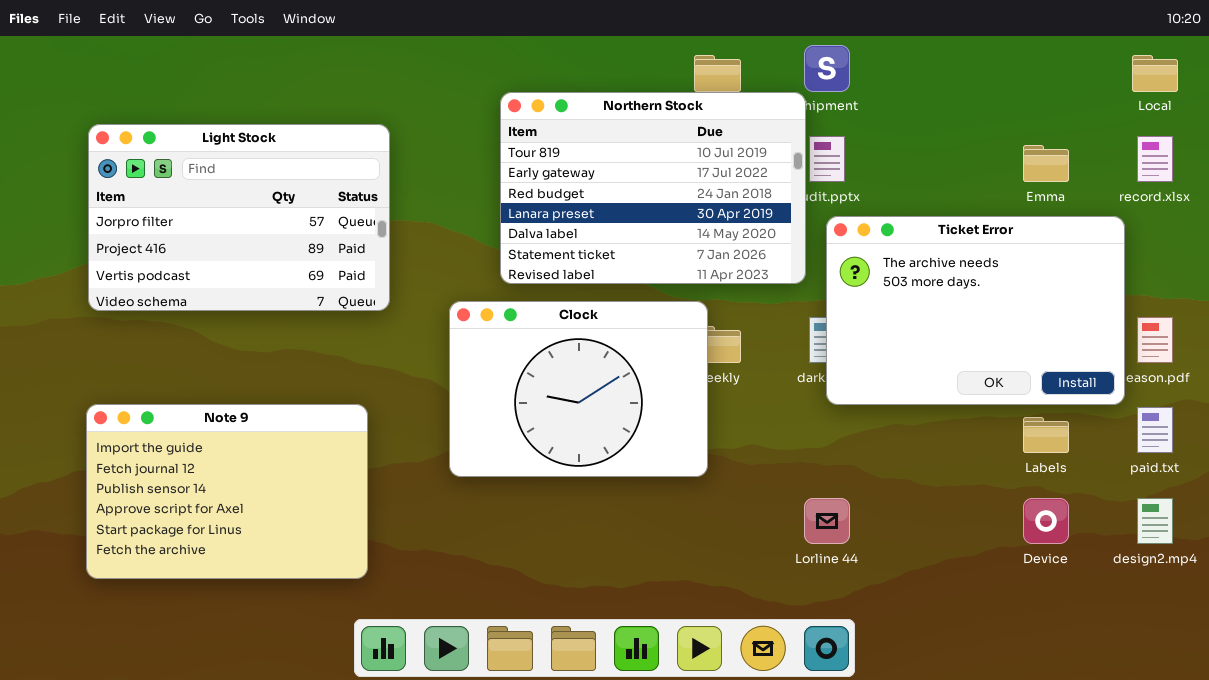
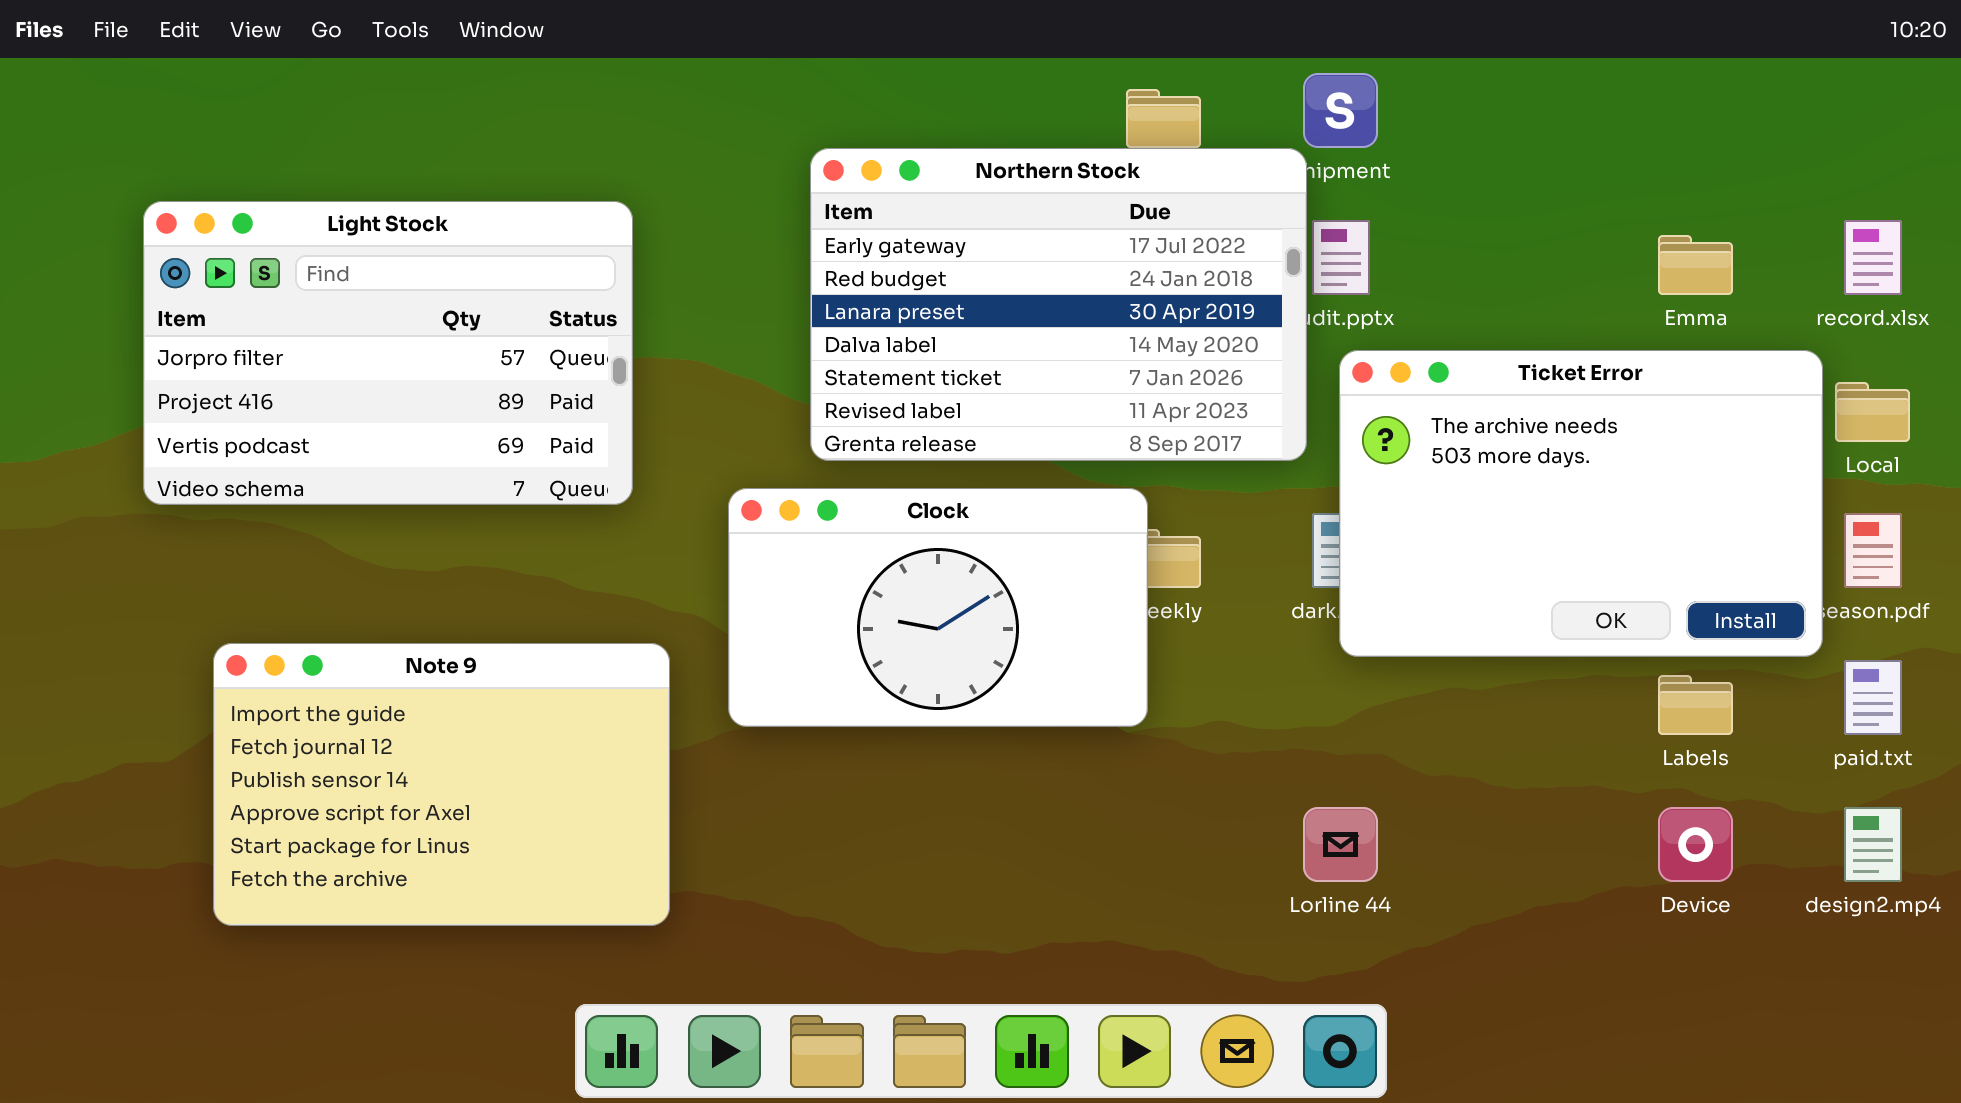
Local: [1132,55,1178,92] -> [1835,382,1910,442], moved
Northern Stock: [500,92,806,284] -> [810,148,1307,461], scrolled down 1 row
Clock: [449,301,708,477] -> [728,488,1148,727], resized
Note 9: [86,404,368,579] -> [213,643,670,926], moved

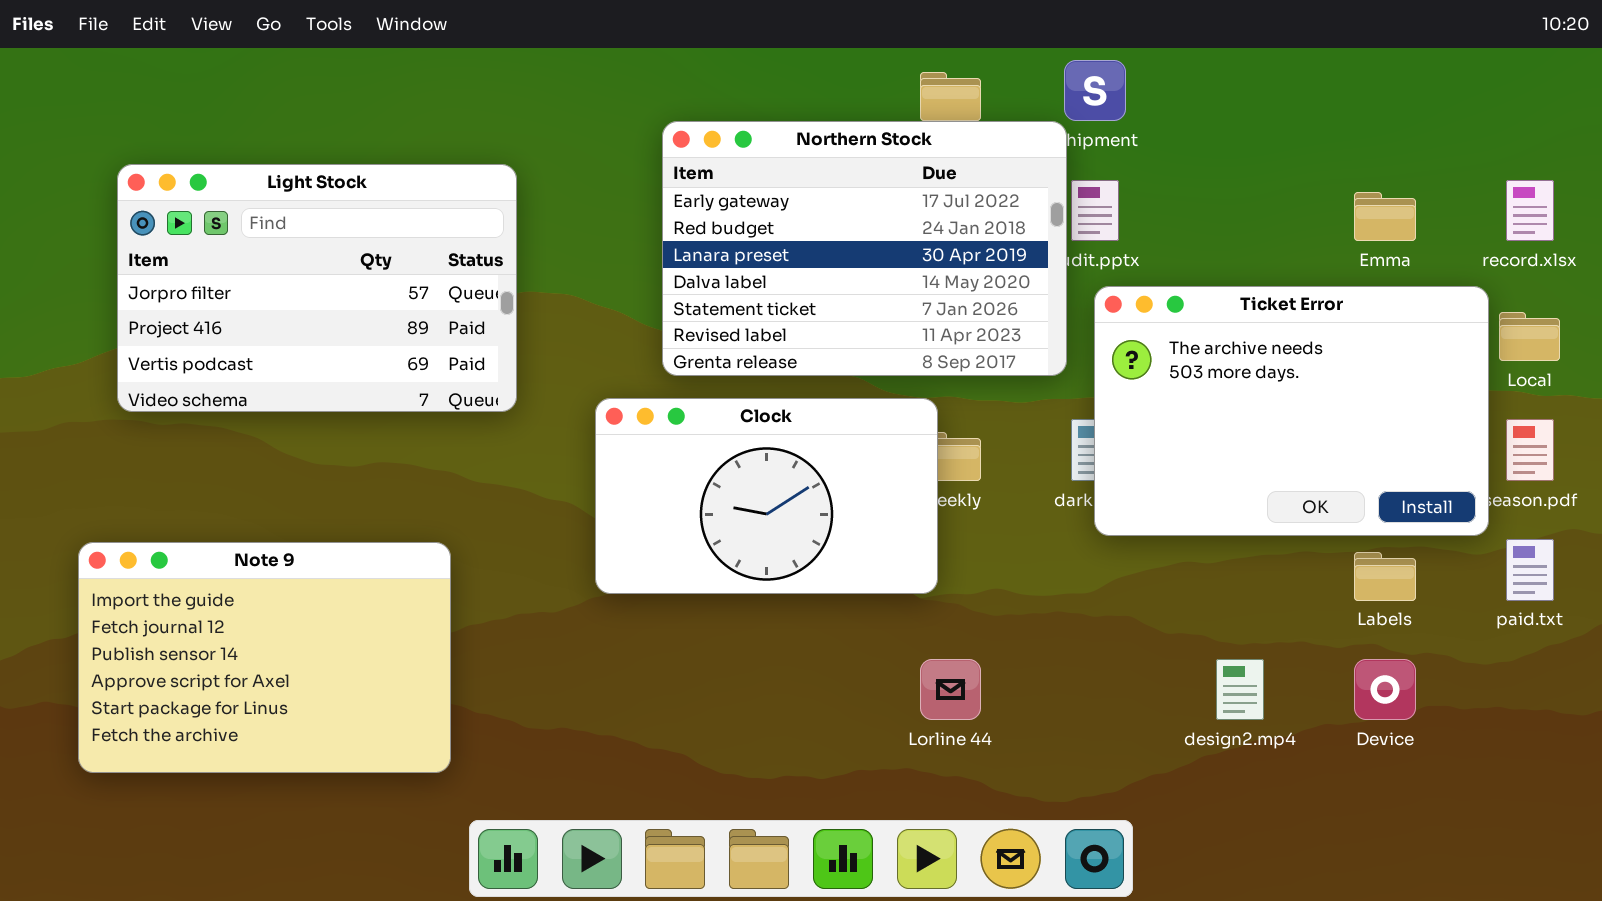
Note 9: [213,643,670,926] -> [78,542,451,773], moved
Lorline 44: [1303,807,1378,882] -> [920,659,981,720], moved
design2.mp4: [1844,807,1902,882] -> [1216,659,1264,720], moved

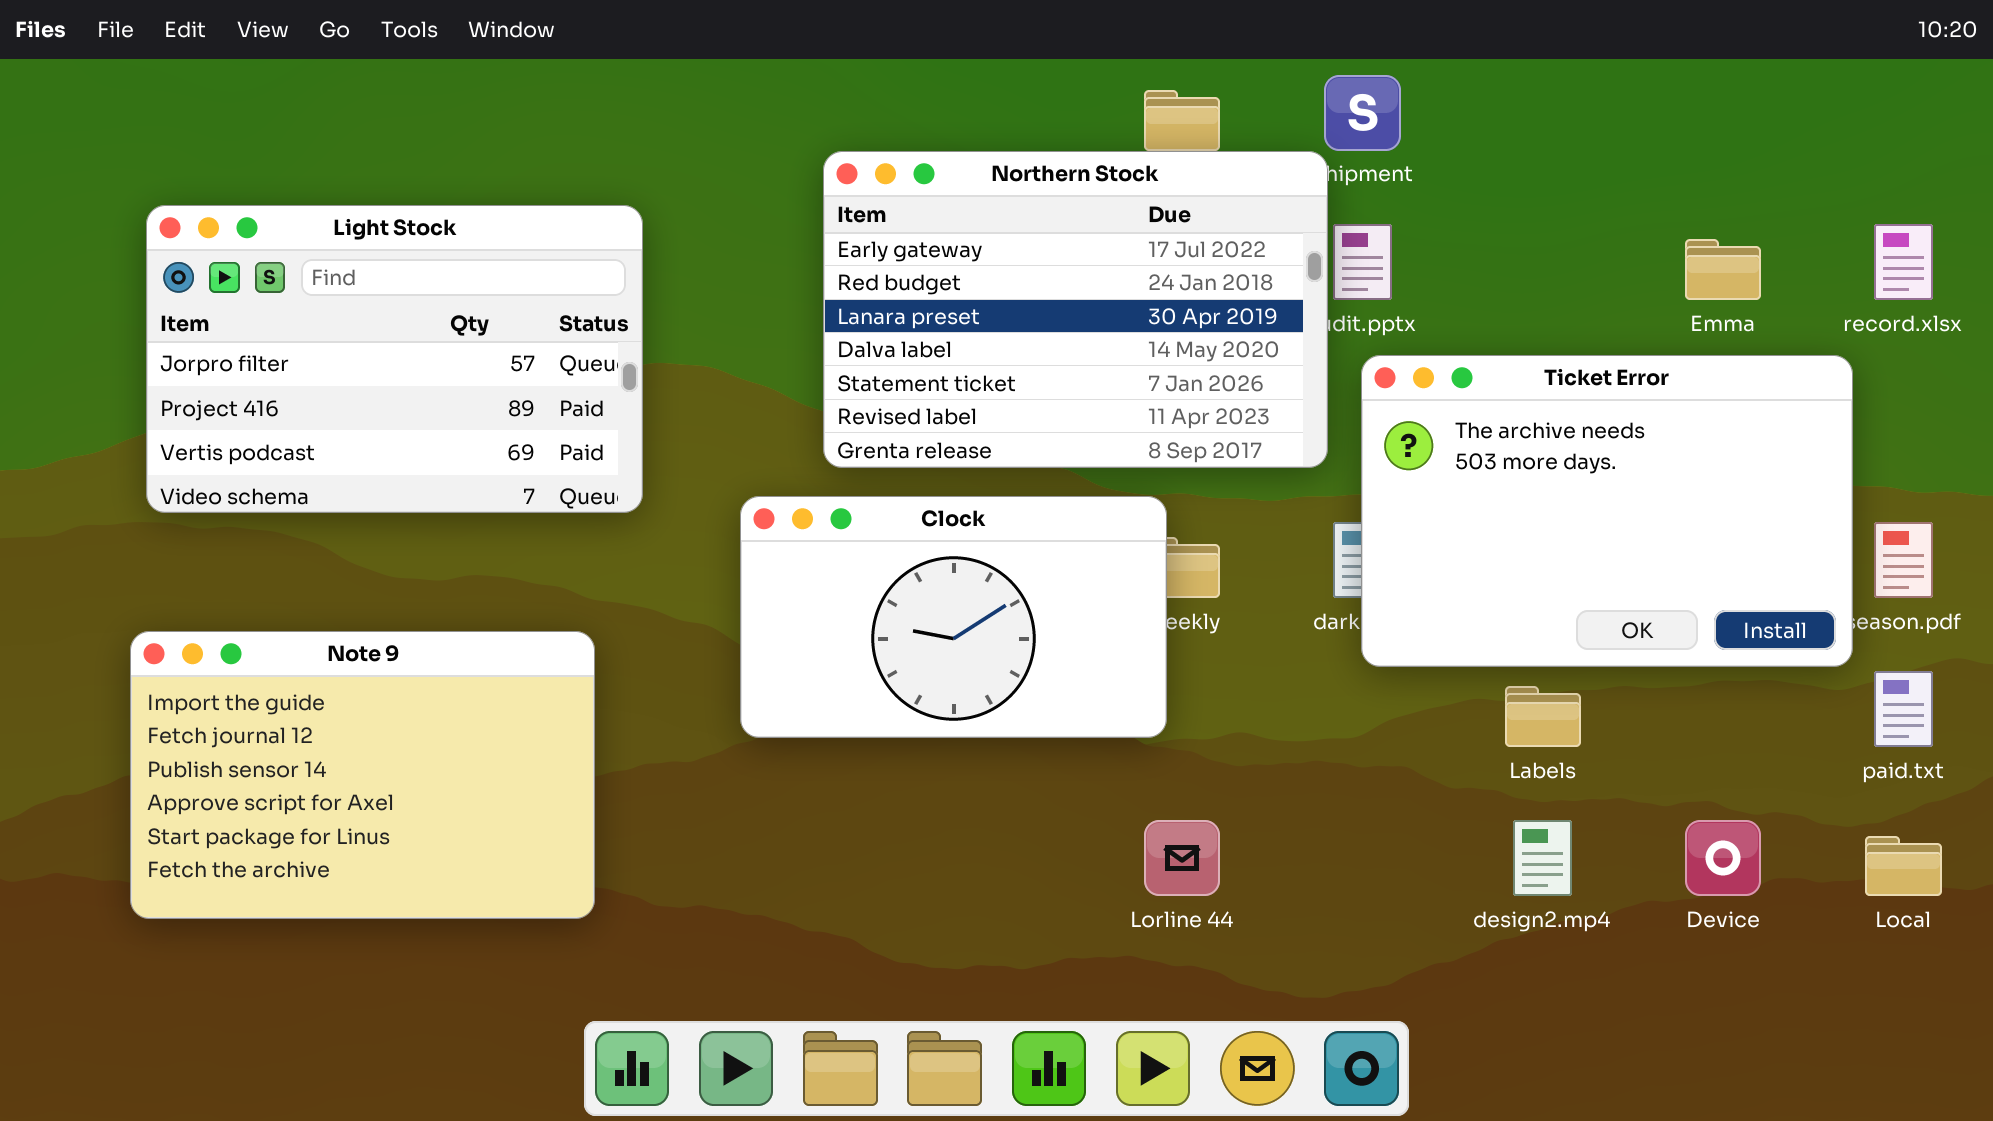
Local: [1499,312,1560,361] -> [1865,836,1942,896], moved
Note 9: [78,542,451,773] -> [130,631,595,919], moved
Labels: [1354,552,1416,601] -> [1505,686,1581,747], moved

